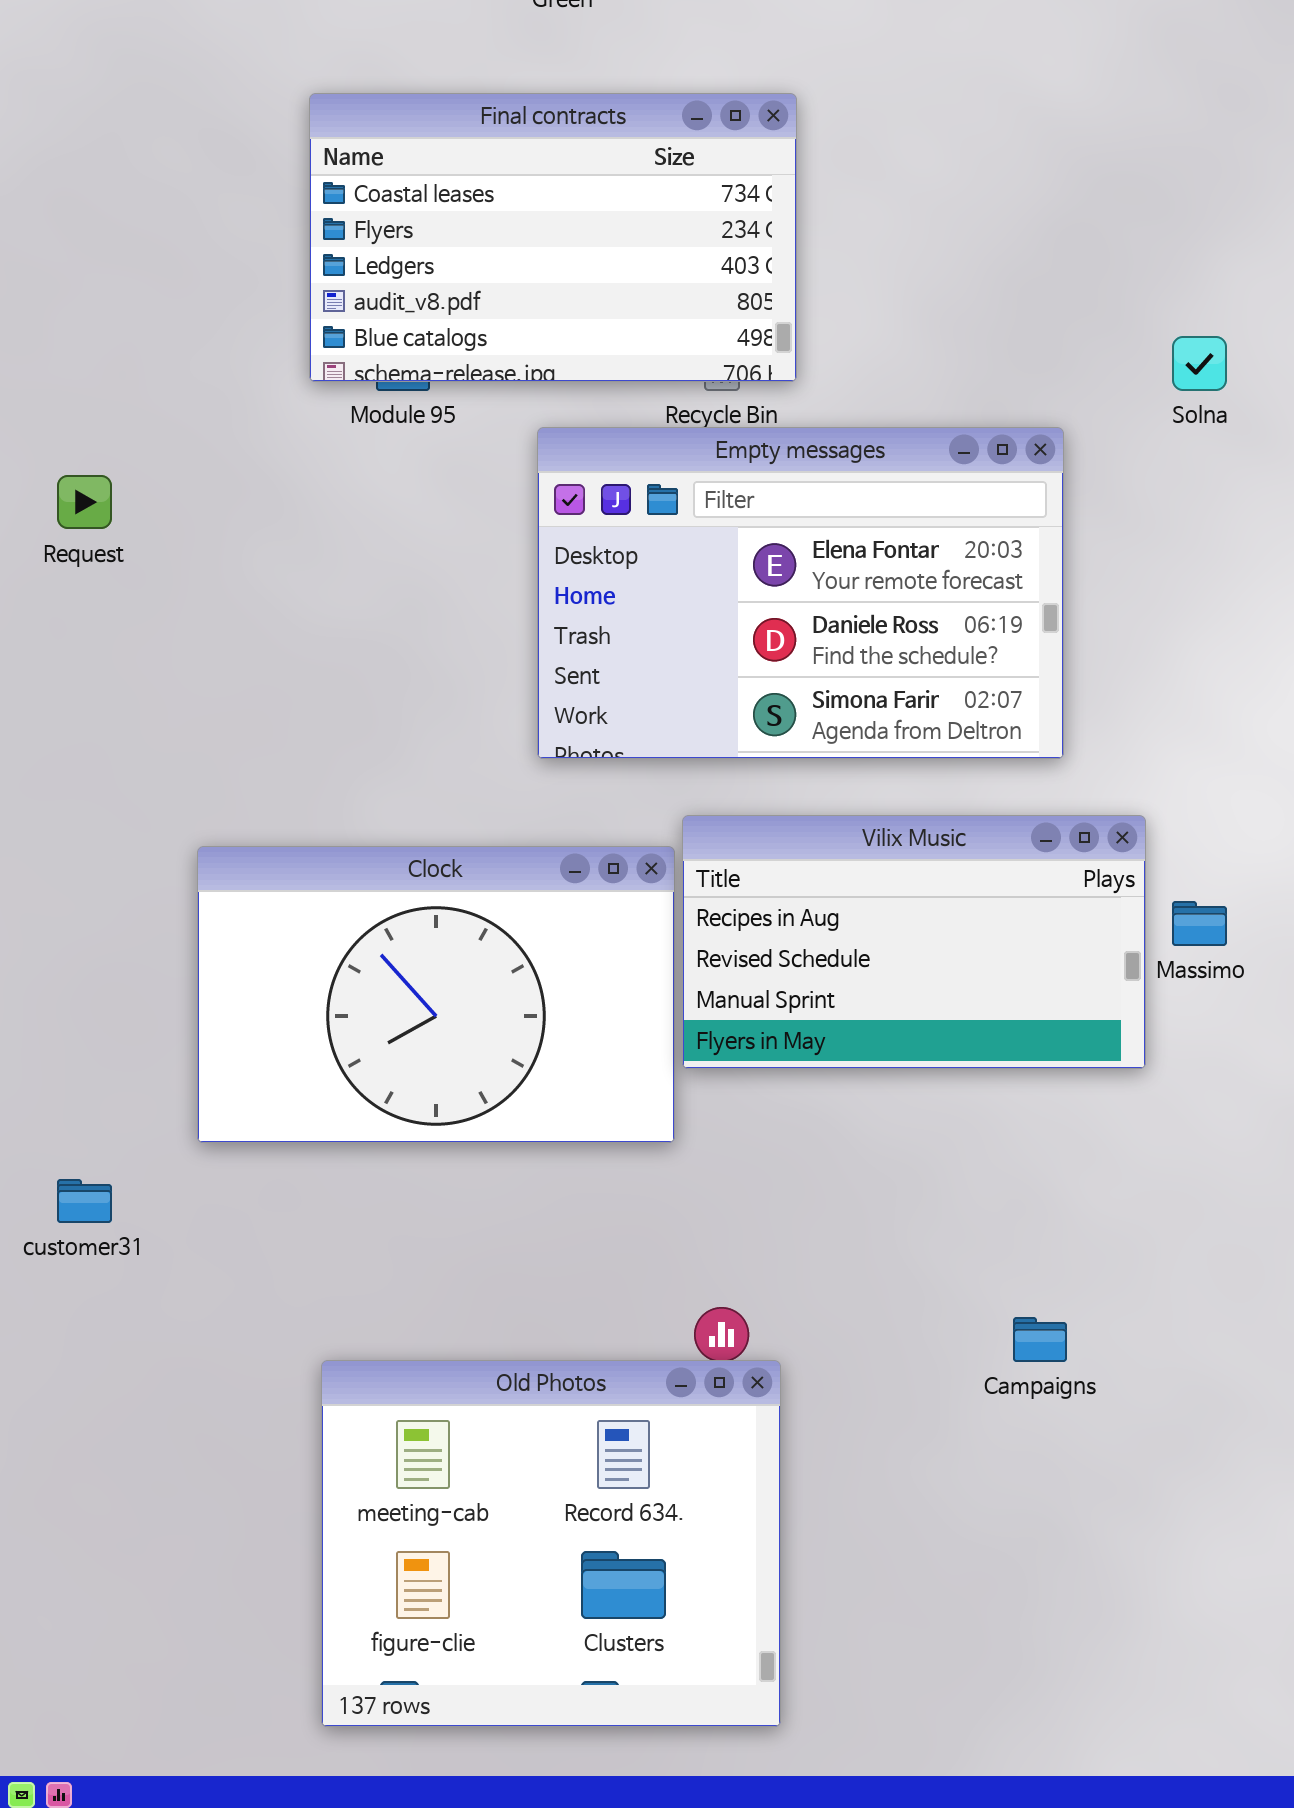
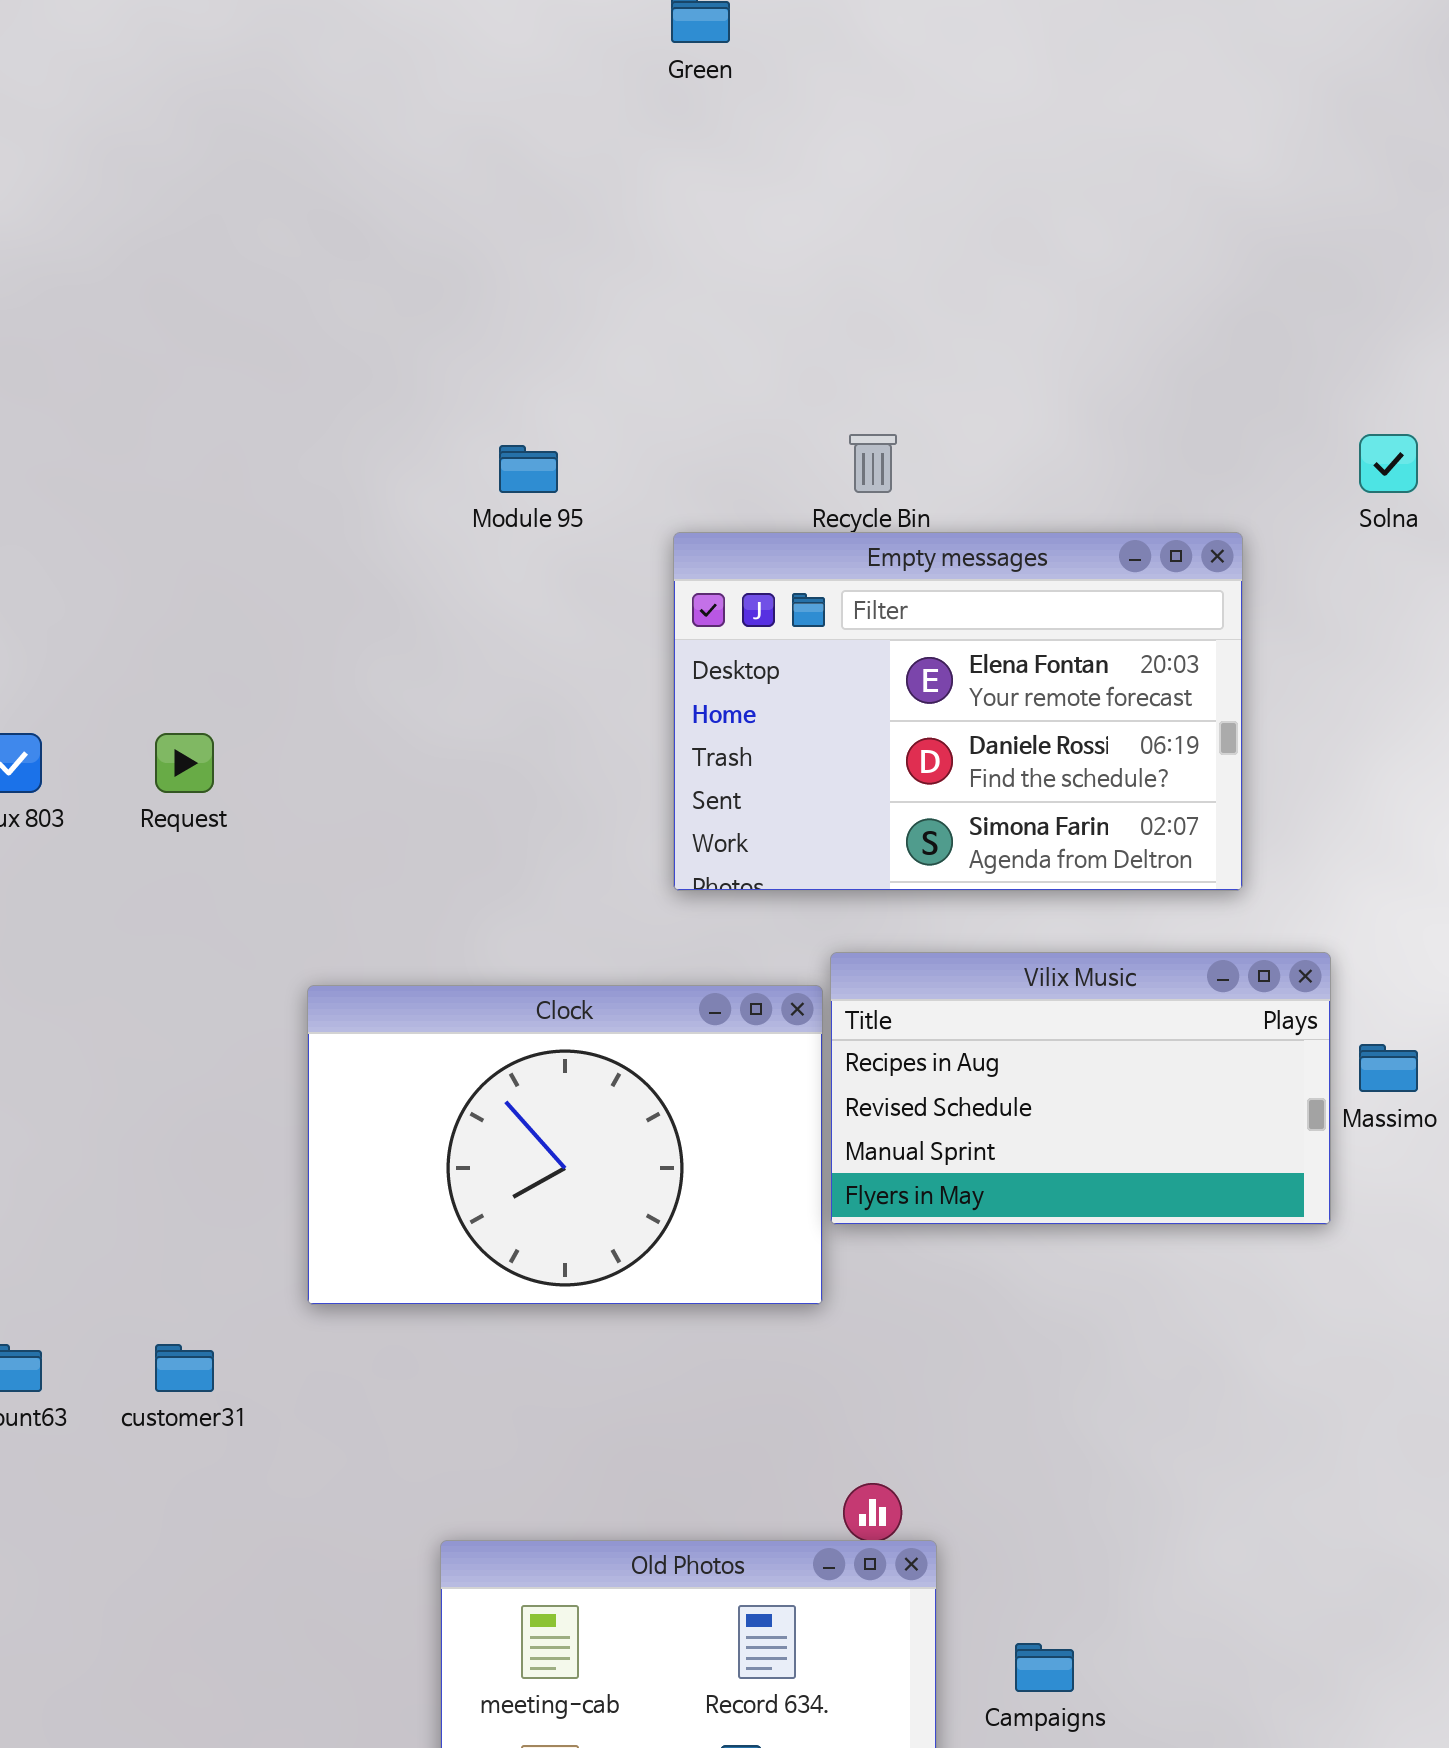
Final contracts: [309,93,797,382] -> none, closed
Request: [57,475,112,529] -> [155,733,214,793], moved
Campaigns: [1013,1317,1067,1362] -> [1015,1643,1074,1692], moved

